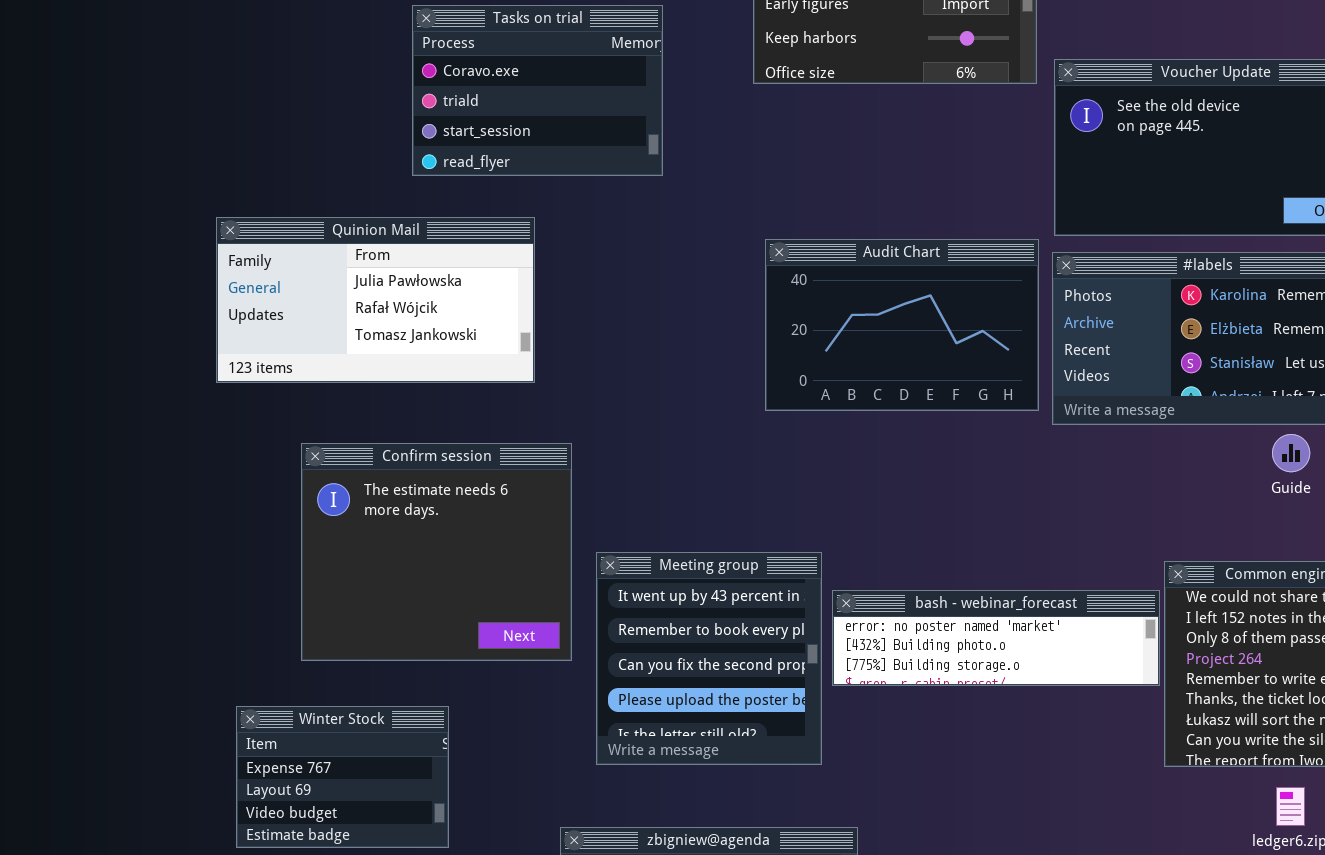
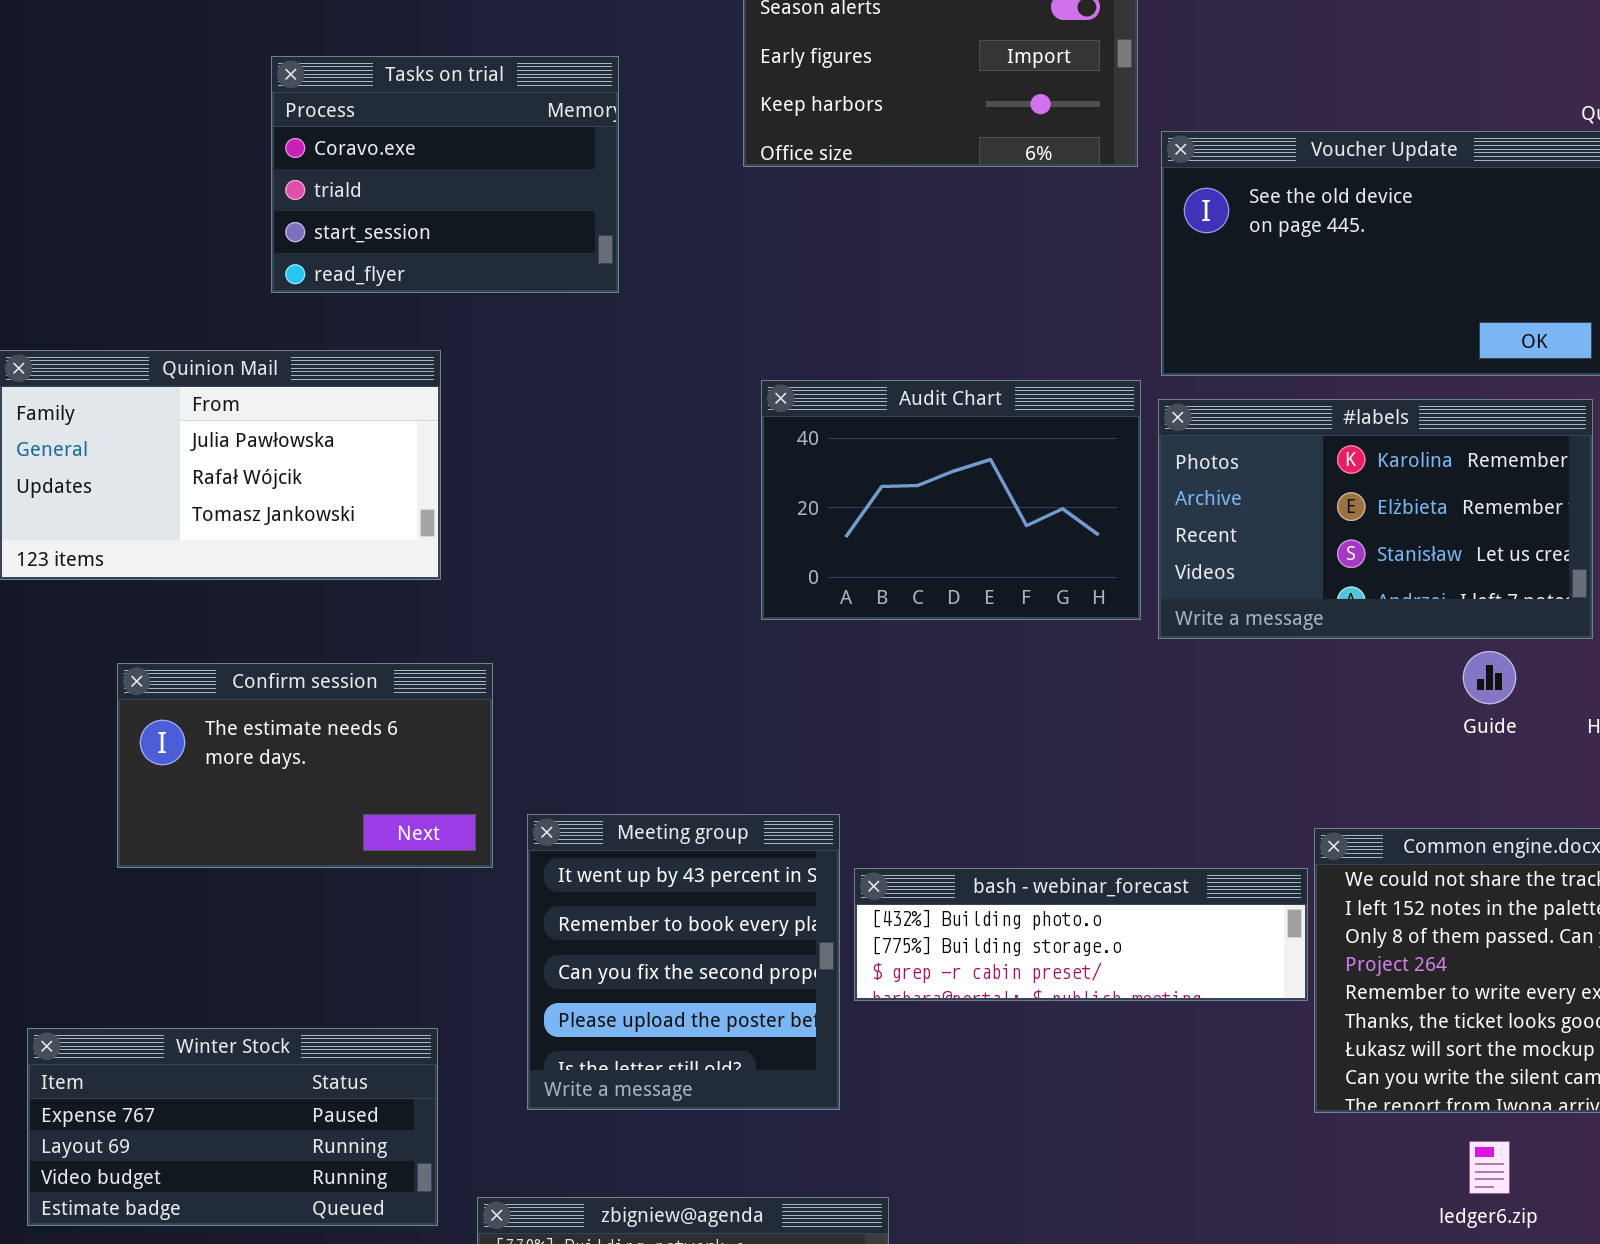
Confirm session: [301,443,572,661] -> [117,663,493,868], resized
bash - webinar_forecast: [832,590,1160,686] -> [854,868,1308,1001], scrolled down 1 row
Winter Stock: [236,706,449,848] -> [27,1028,438,1226], resized

